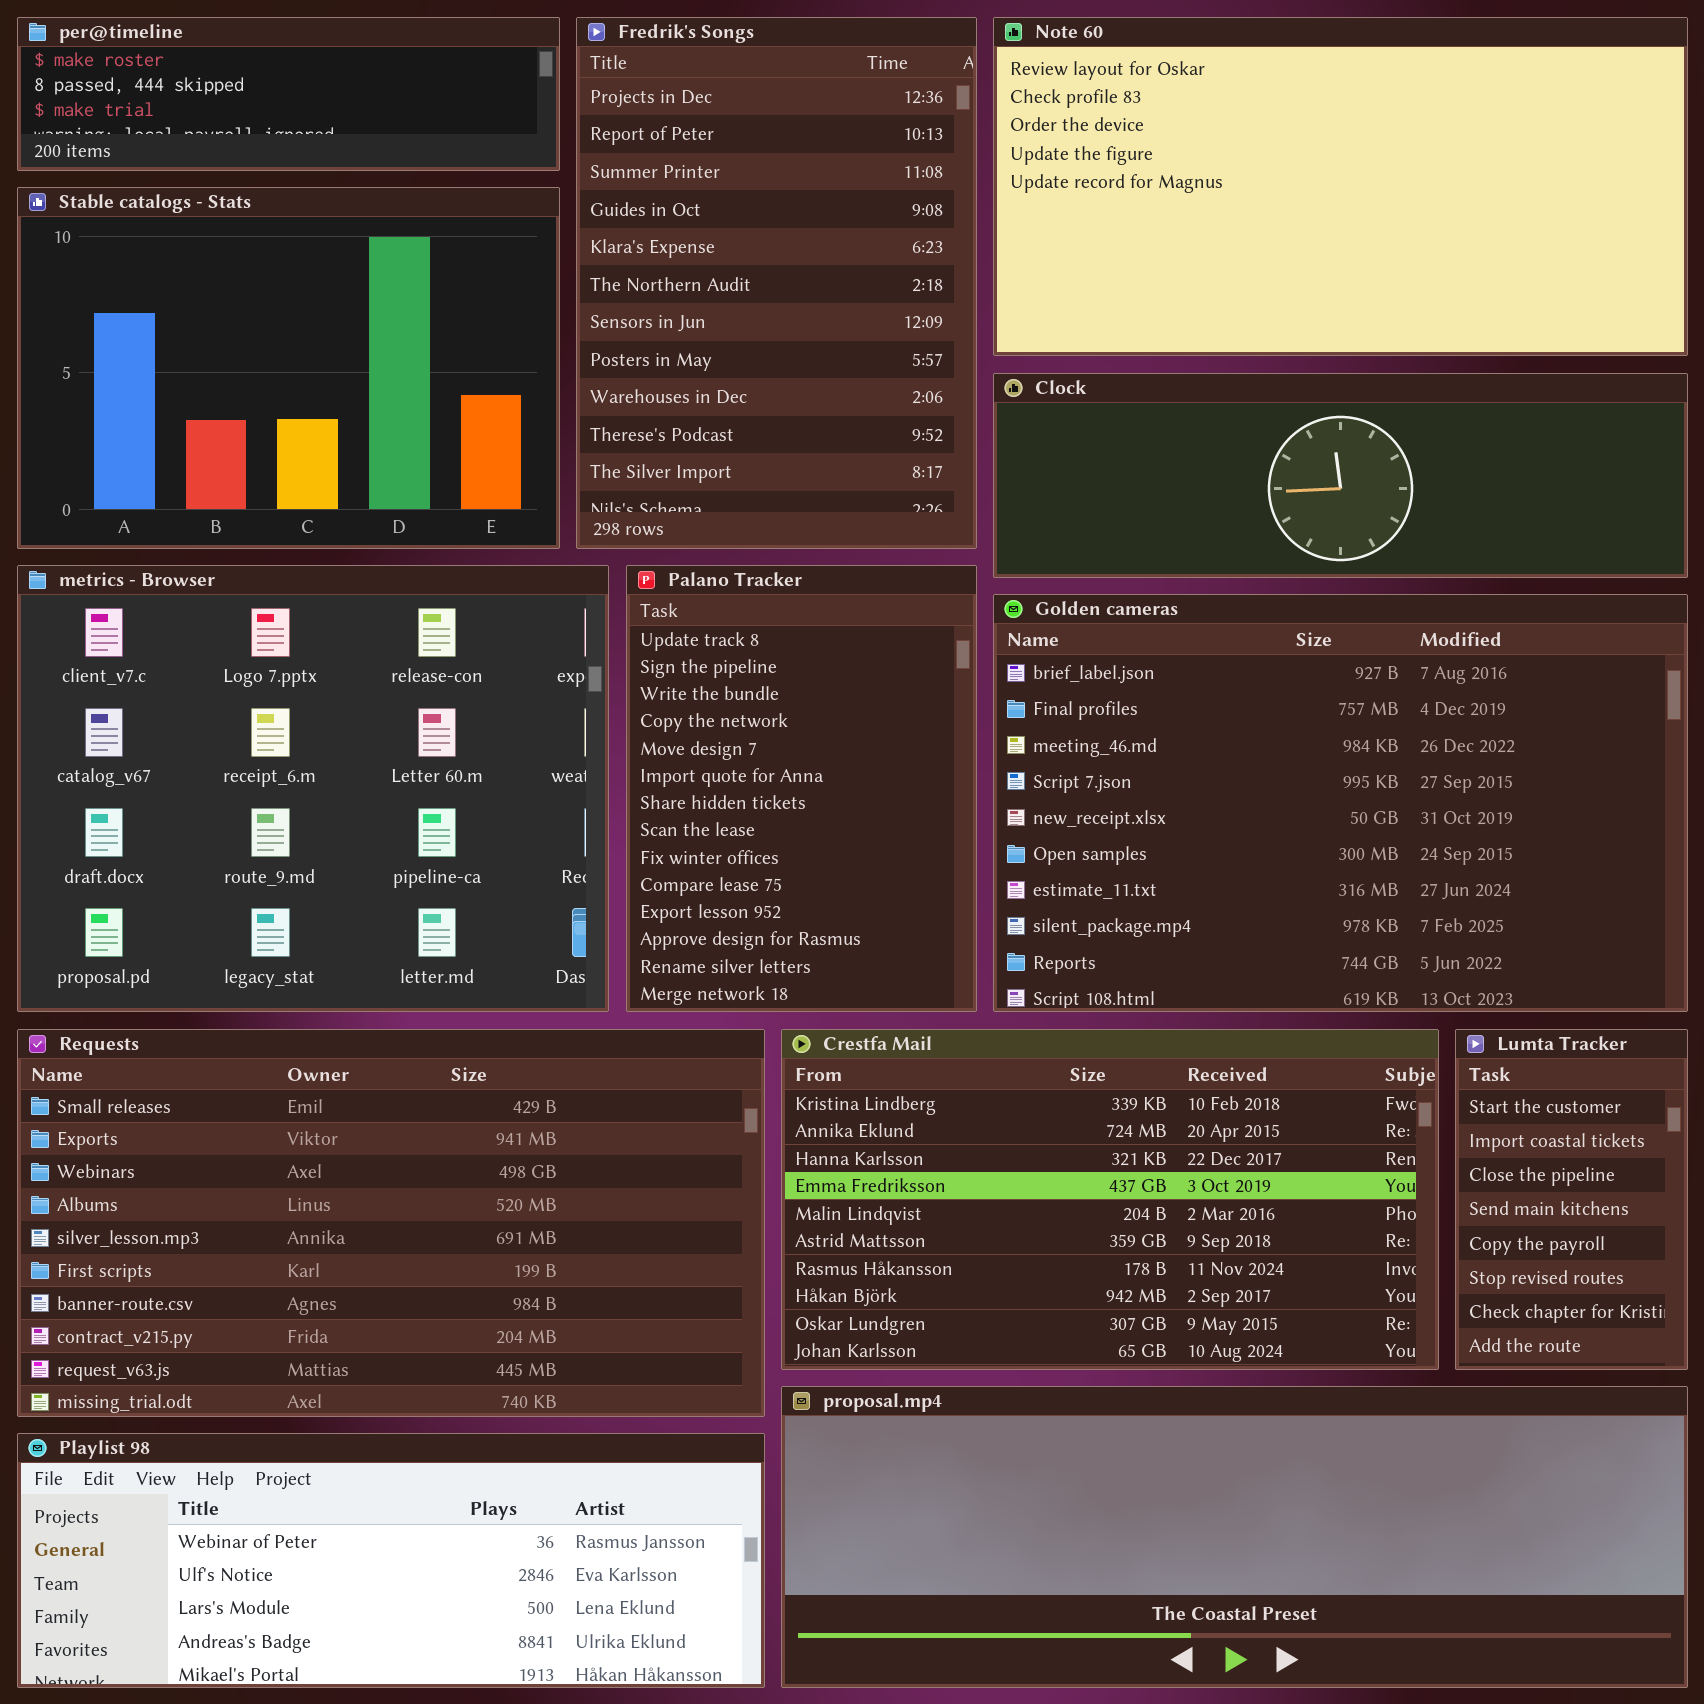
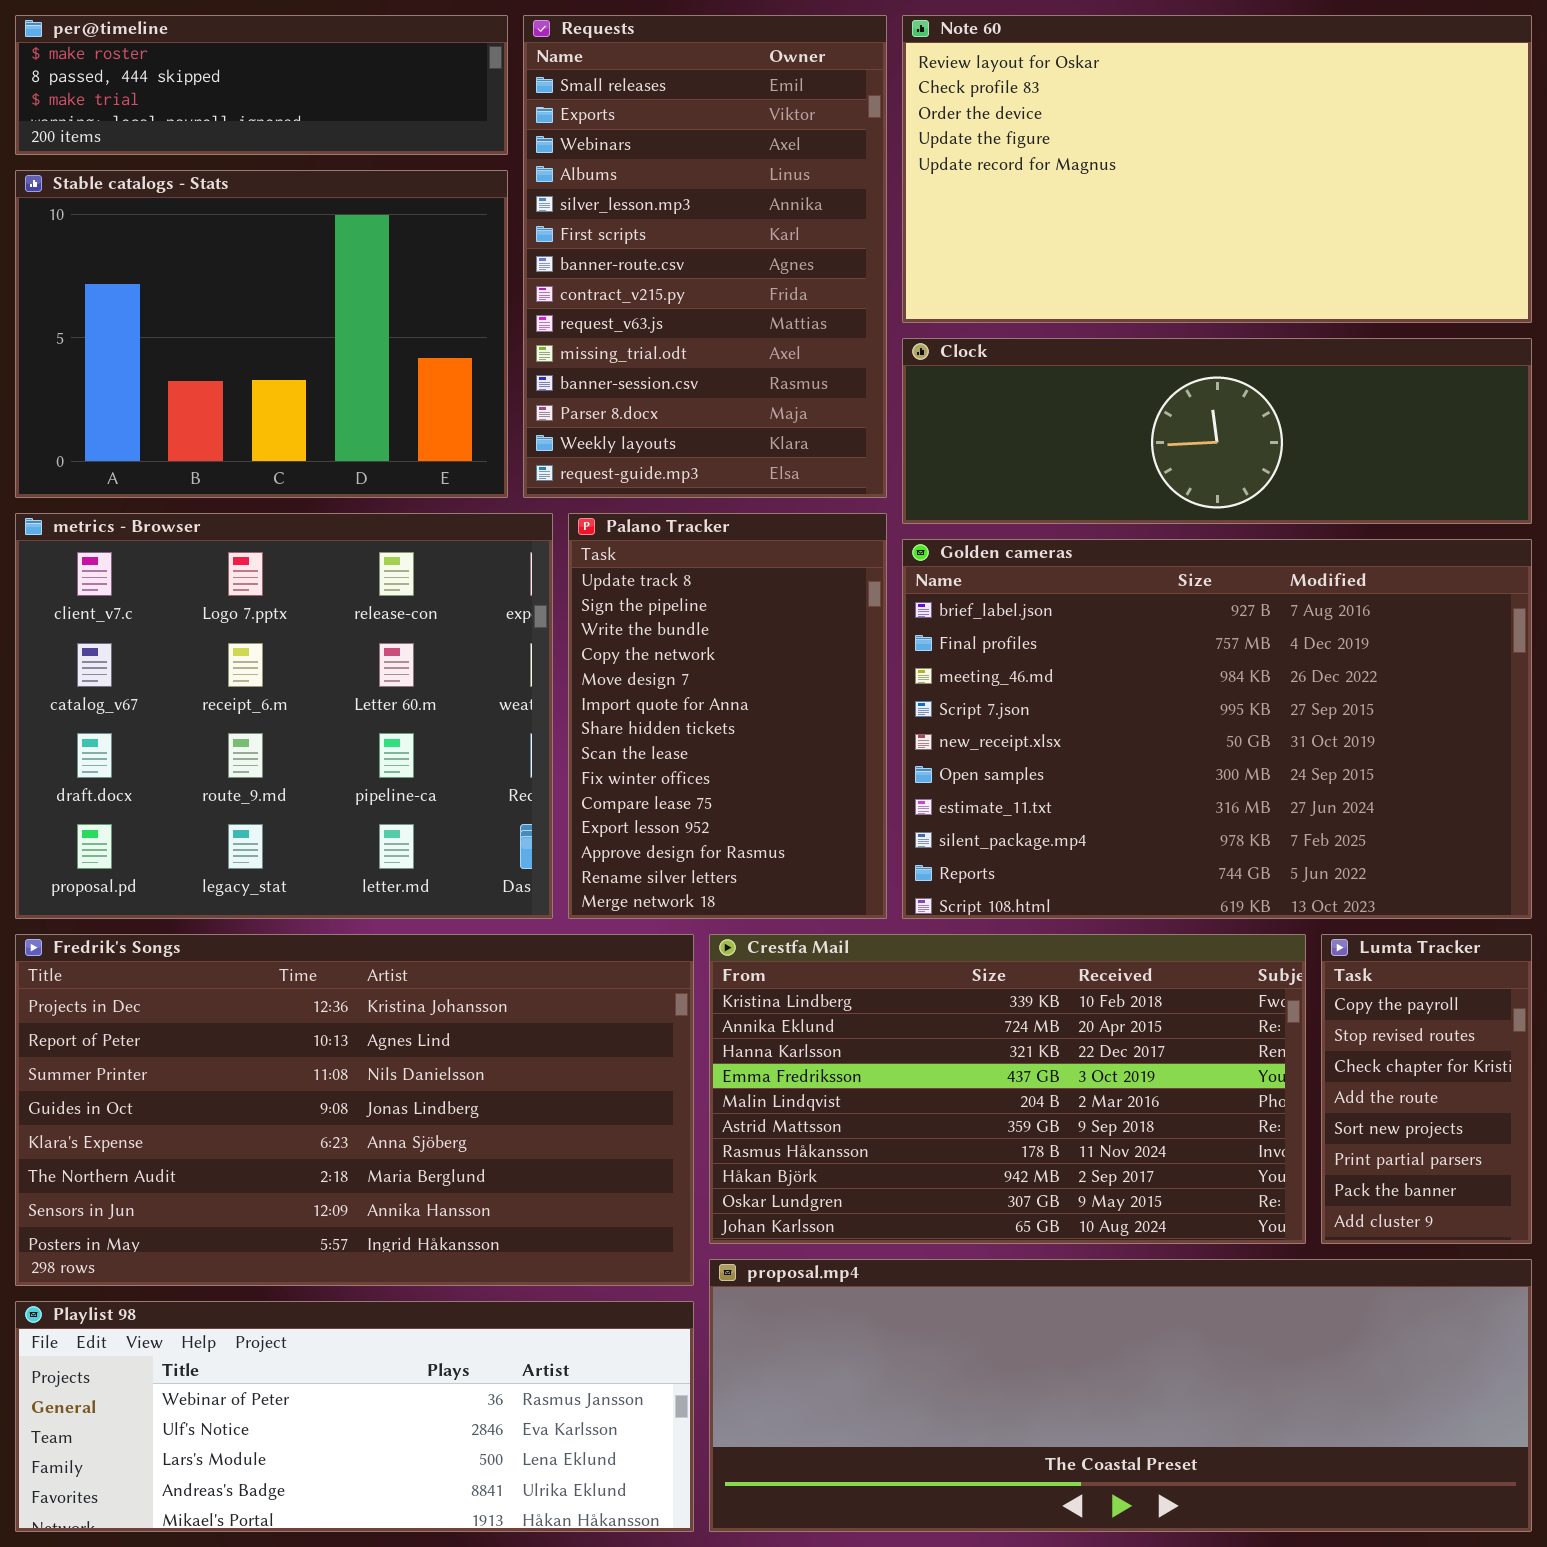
Fredrik's Songs: [576,17,977,549] -> [15,934,694,1286], moved, resized
Requests: [17,1029,765,1417] -> [523,15,887,498], moved, resized
Lumta Tracker: [1455,1029,1688,1370] -> [1321,934,1532,1244], scrolled down 4 rows

